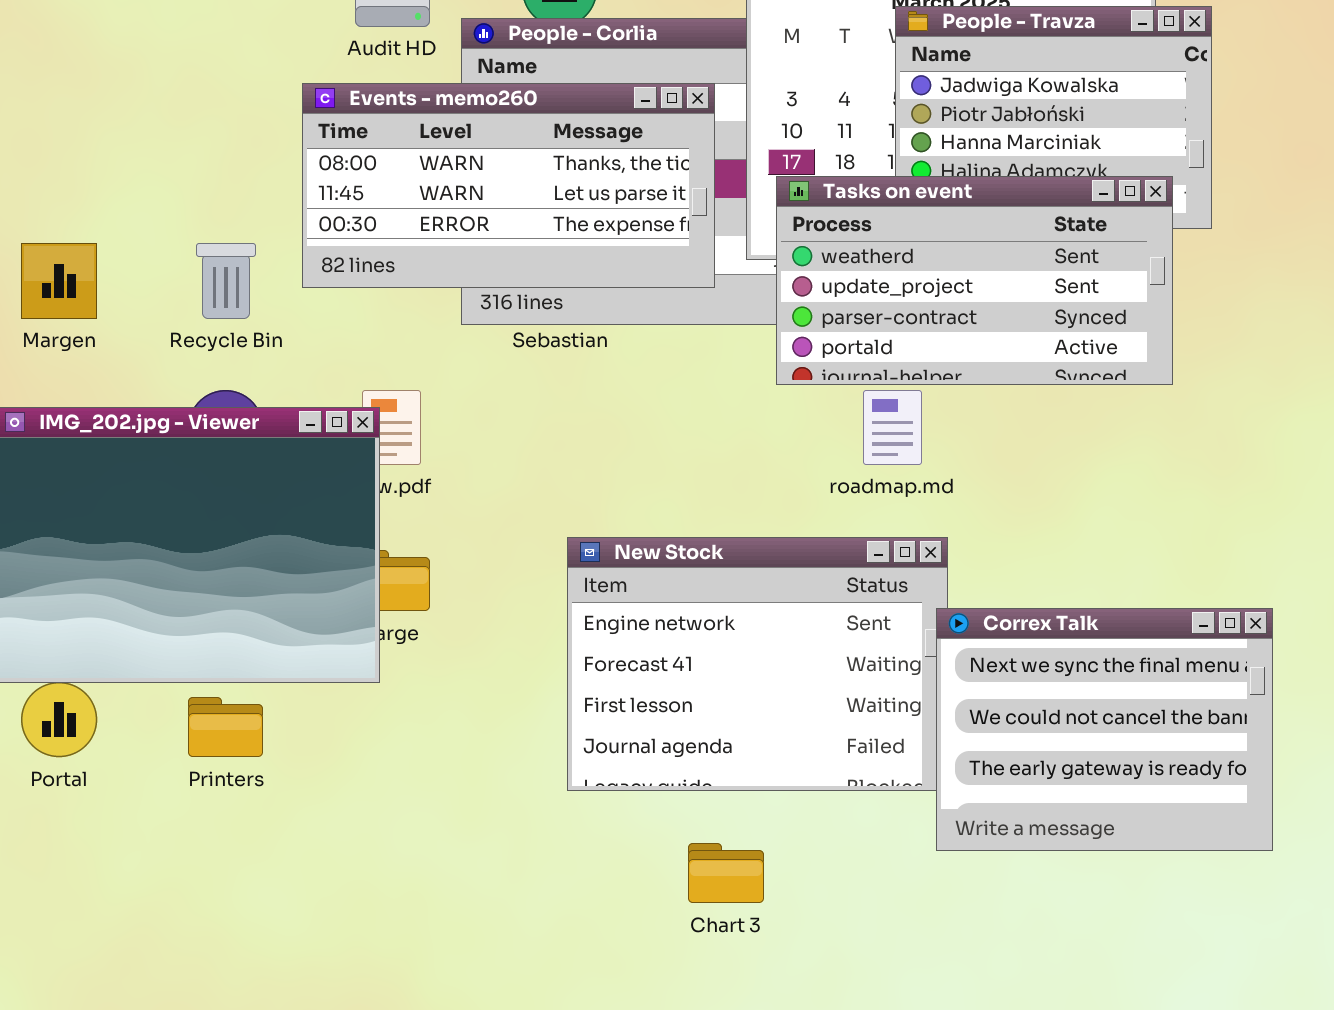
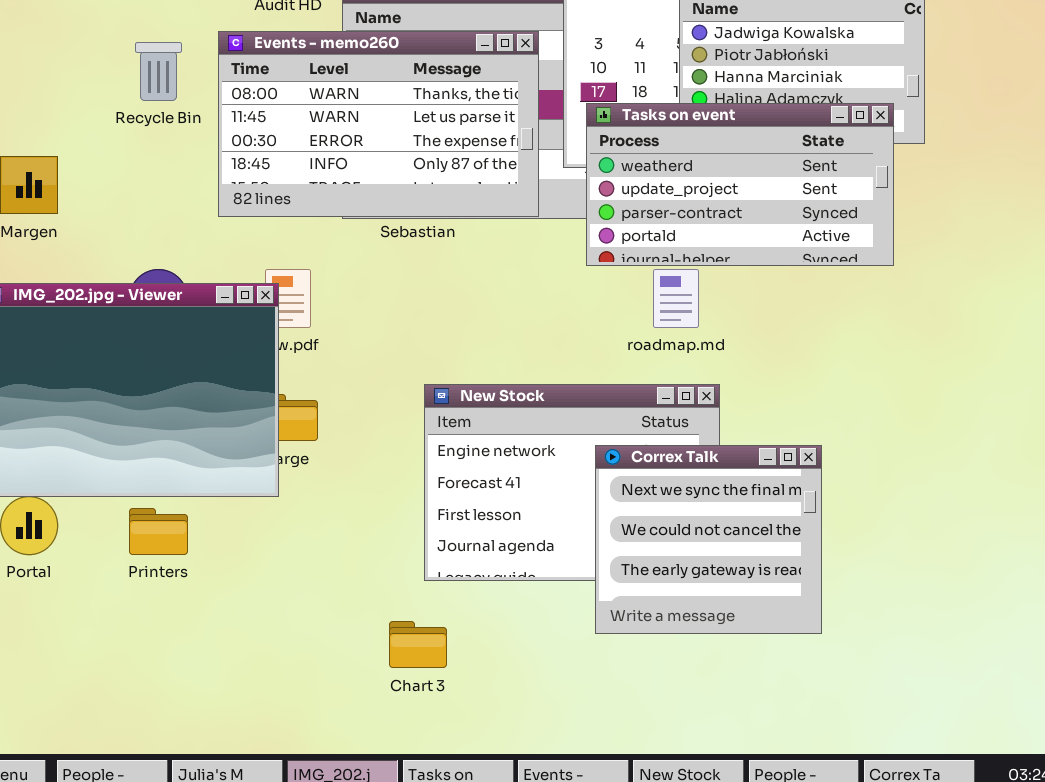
Events - memo260: [302,83,715,288] -> [218,31,539,217], resized
Recycle Bin: [196,243,256,319] -> [135,42,182,101], moved
Correx Talk: [936,608,1273,851] -> [595,445,822,634], moved, resized
Chart 3: [688,843,764,903] -> [389,621,447,668], moved

